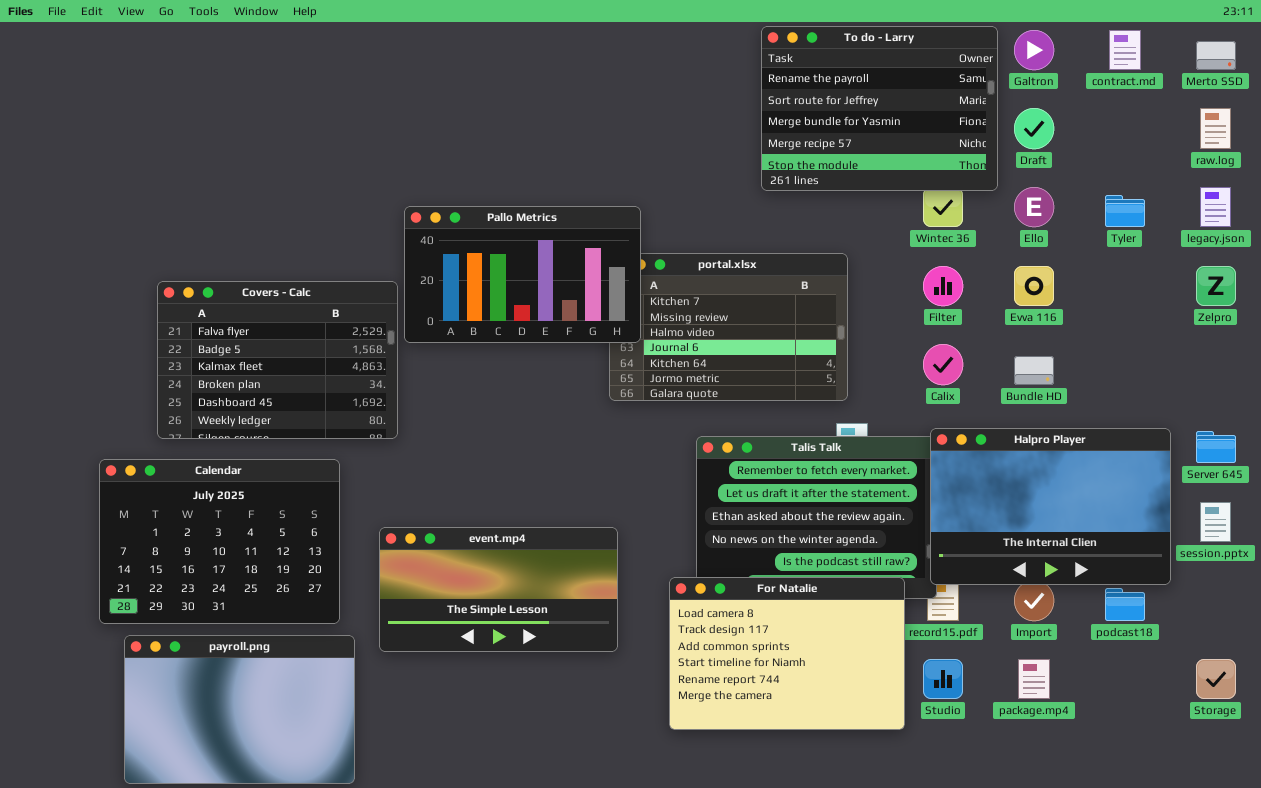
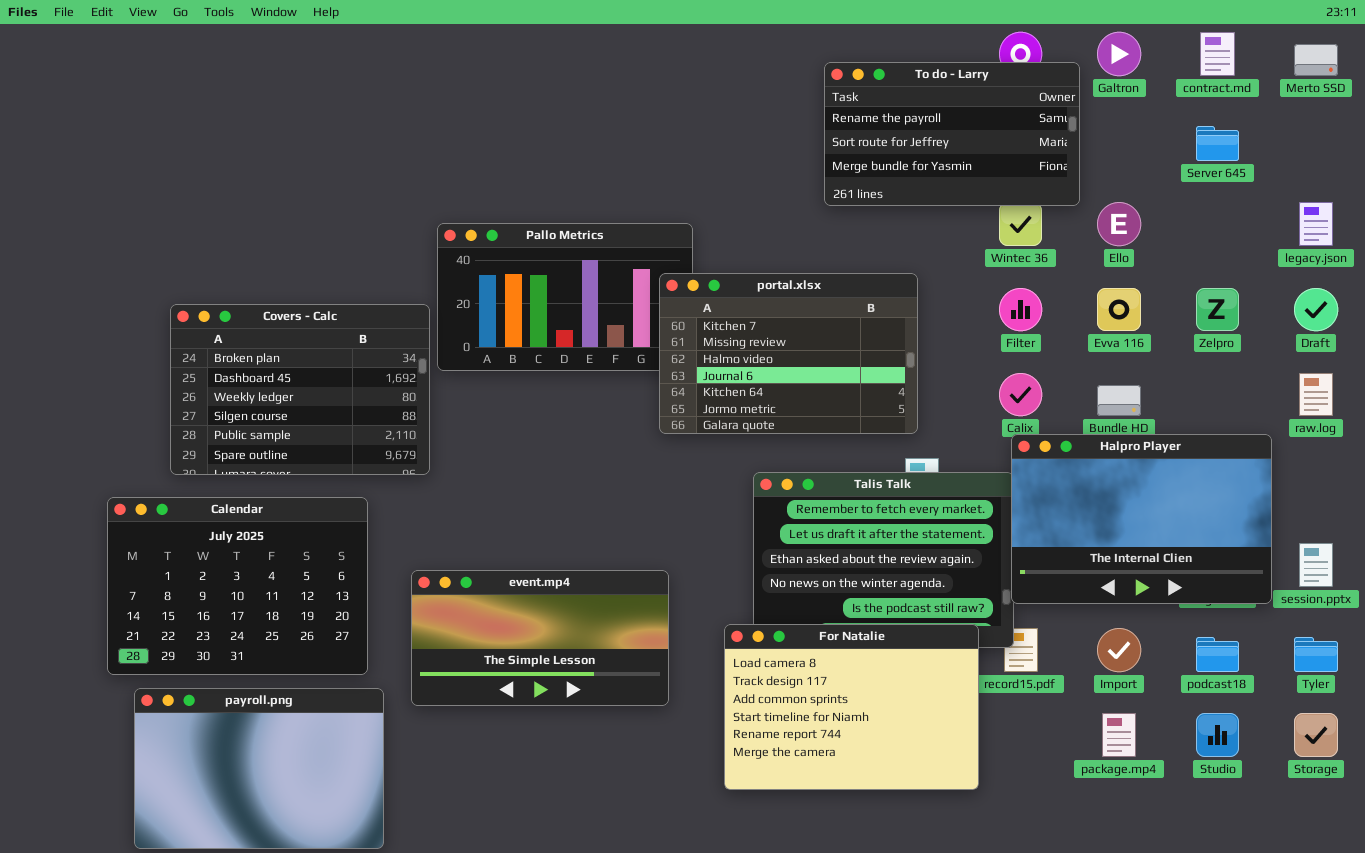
To do - Larry: [761,26,998,191] -> [824,62,1080,206], resized
Draft: [1014,108,1054,149] -> [1294,288,1338,331], moved
raw.log: [1200,108,1231,149] -> [1299,373,1333,416], moved
Tyler: [1105,195,1145,227] -> [1294,637,1338,672], moved
portal.xlsx: [609,253,848,401] -> [659,273,918,434], raised
Zelpro: [1196,266,1236,306] -> [1196,288,1239,331], moved
Covers - Calc: [157,281,398,439] -> [170,304,430,475], scrolled down 3 rows
Halpro Player: [930,428,1171,585] -> [1011,434,1272,604], moved
Server 645: [1196,431,1236,463] -> [1196,126,1239,161], moved
Studio: [923,659,963,699] -> [1196,713,1239,757], moved

